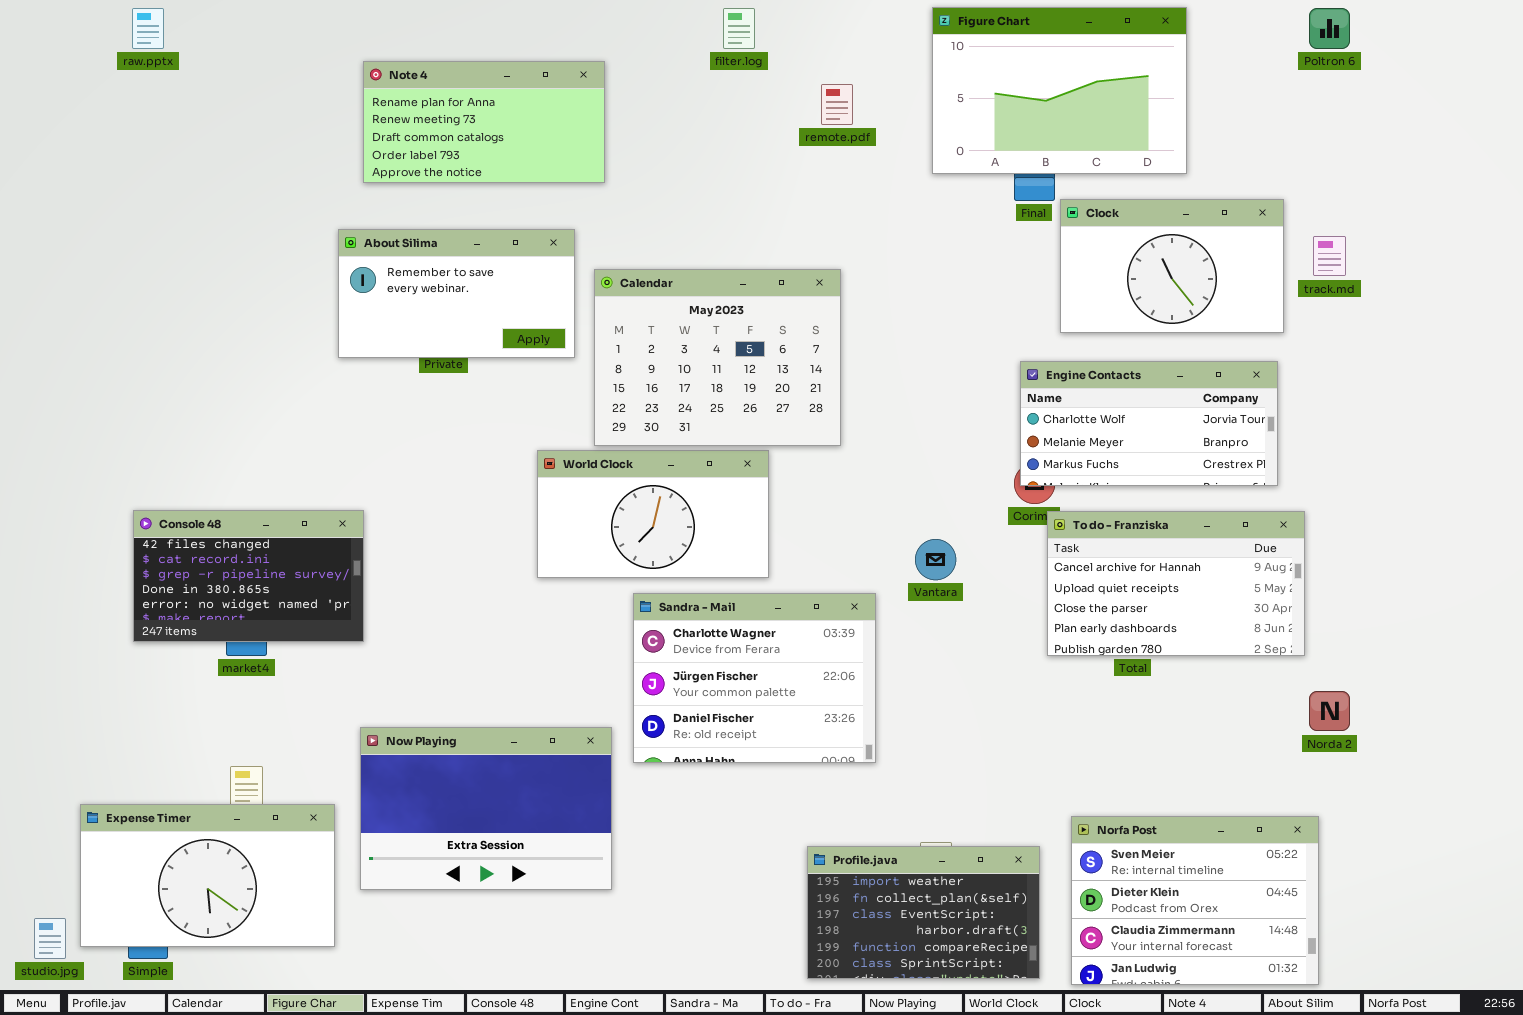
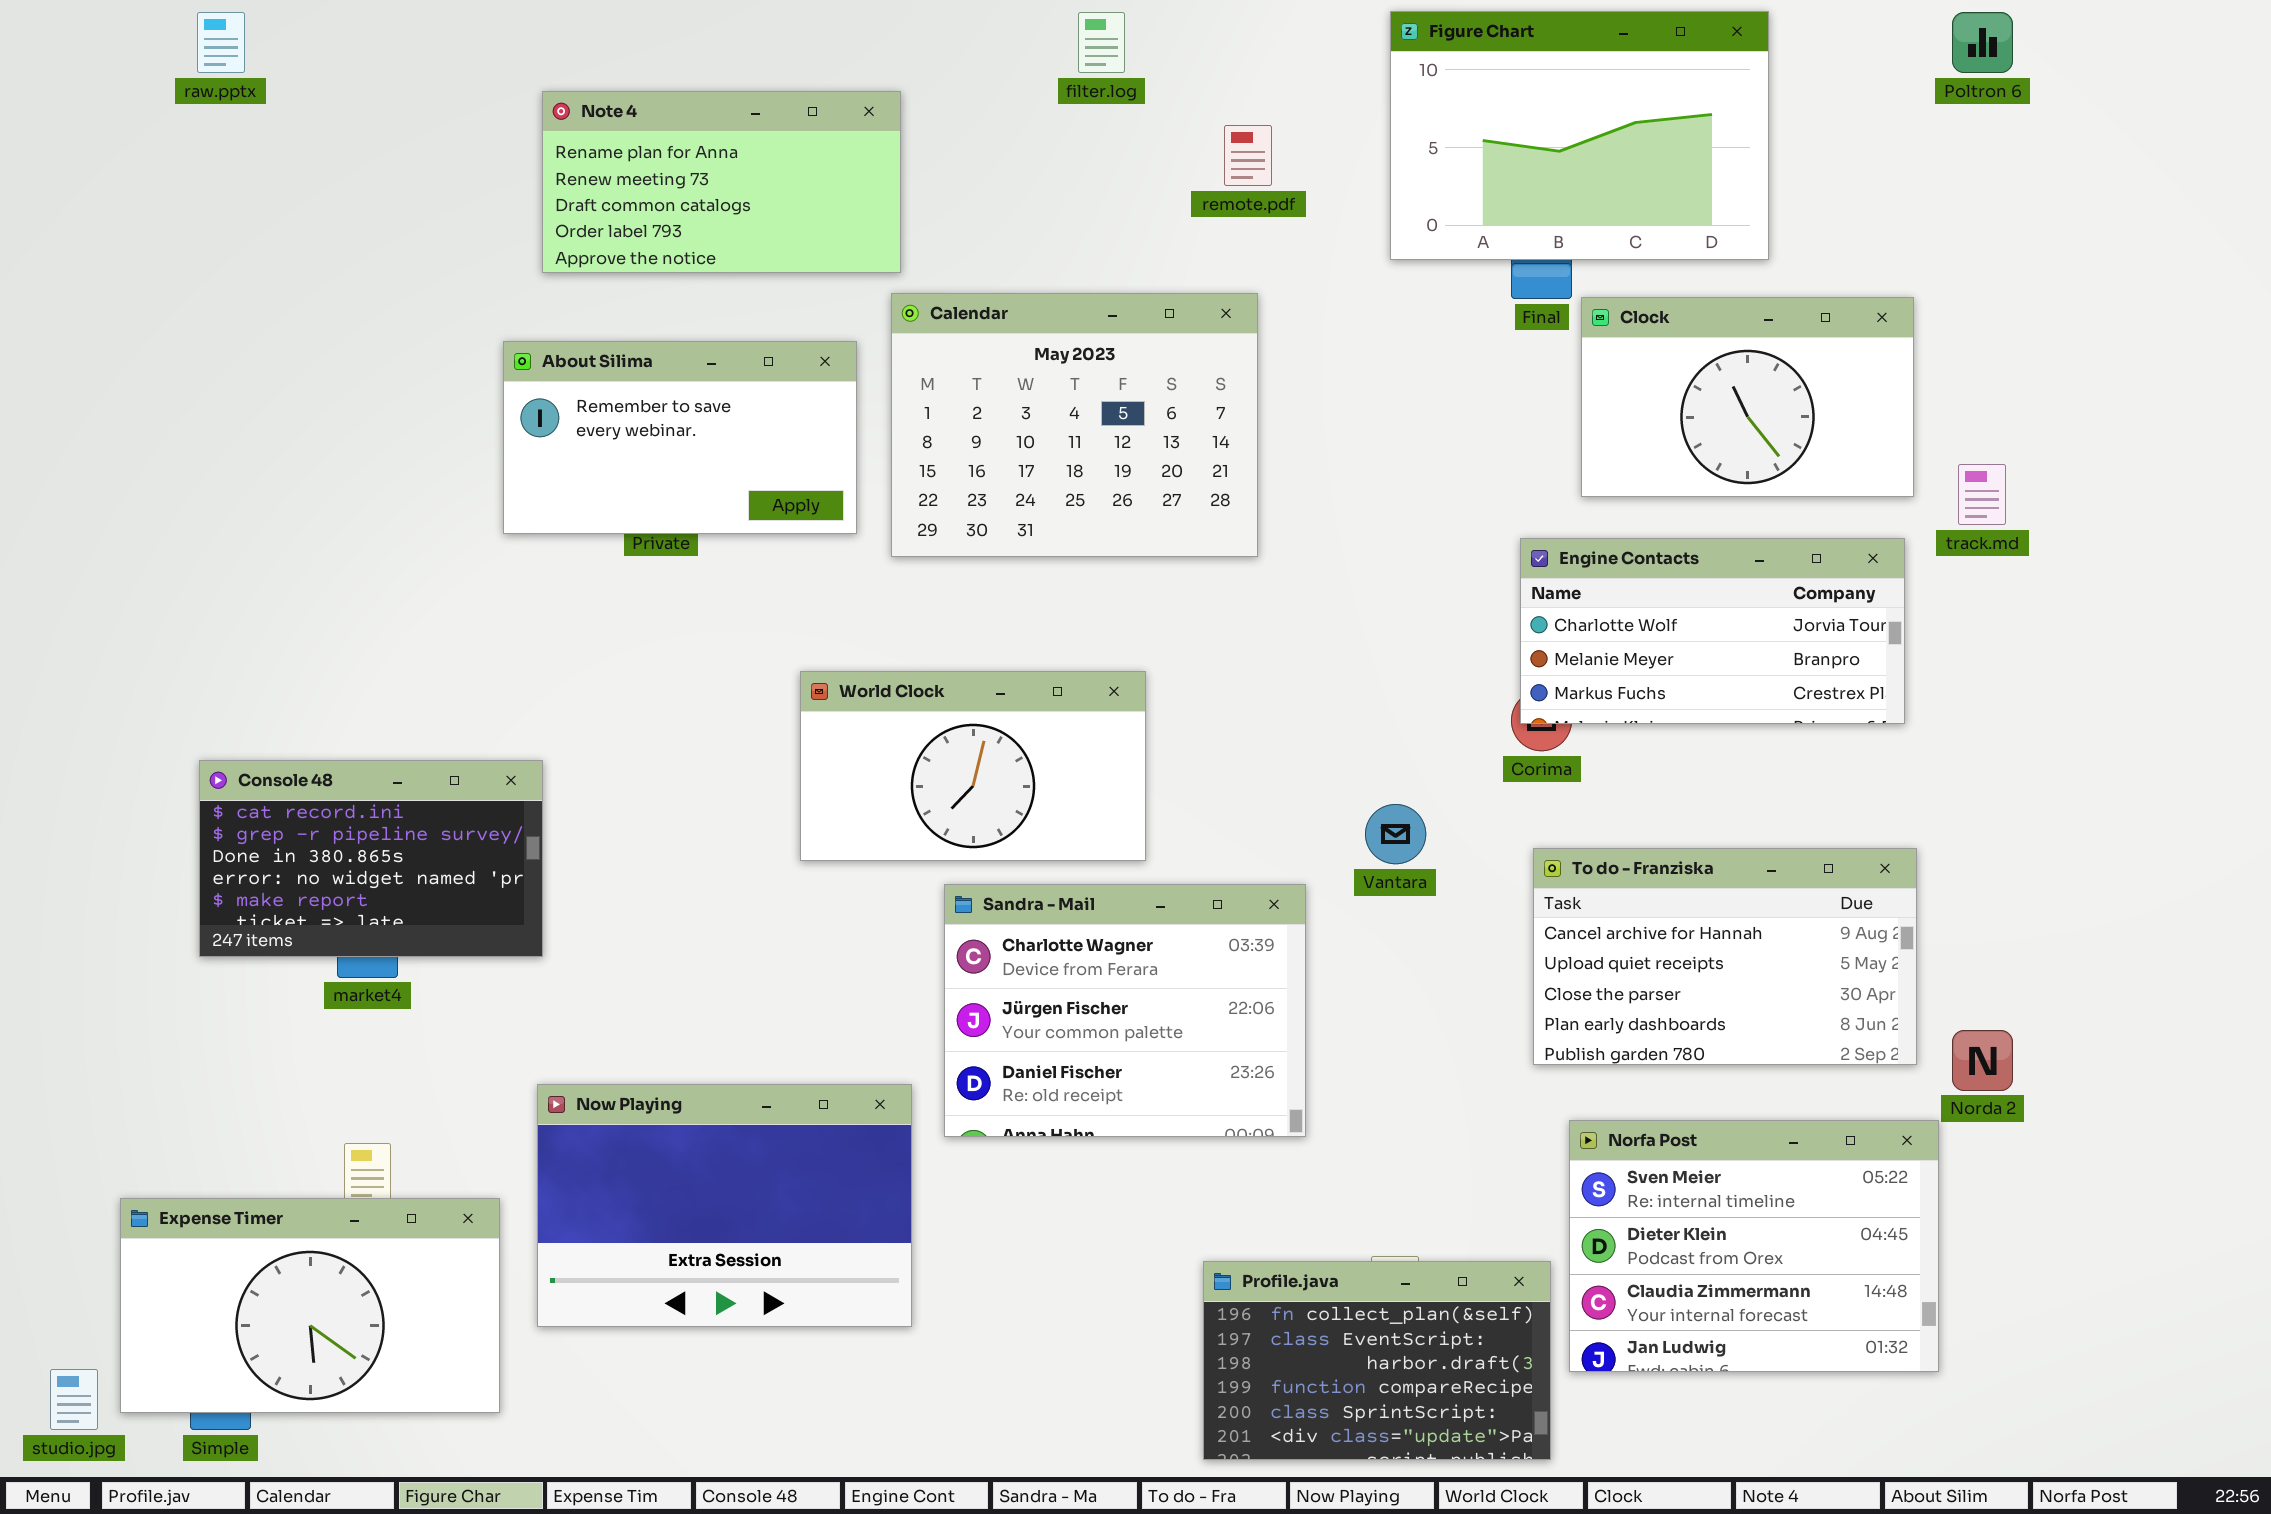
track.md: [1313,236,1346,276] -> [1958,464,2006,525], moved
Calendar: [594,269,841,446] -> [891,293,1258,557], moved
Console 48: [133,510,364,642] -> [199,760,543,957], scrolled down 1 row
To do - Franziska: [1047,511,1305,656] -> [1533,848,1917,1065], moved
Norfa Post: [1071,816,1319,985] -> [1569,1120,1939,1372], moved
Profile.java: [807,846,1040,979] -> [1203,1261,1551,1460], scrolled down 1 row

